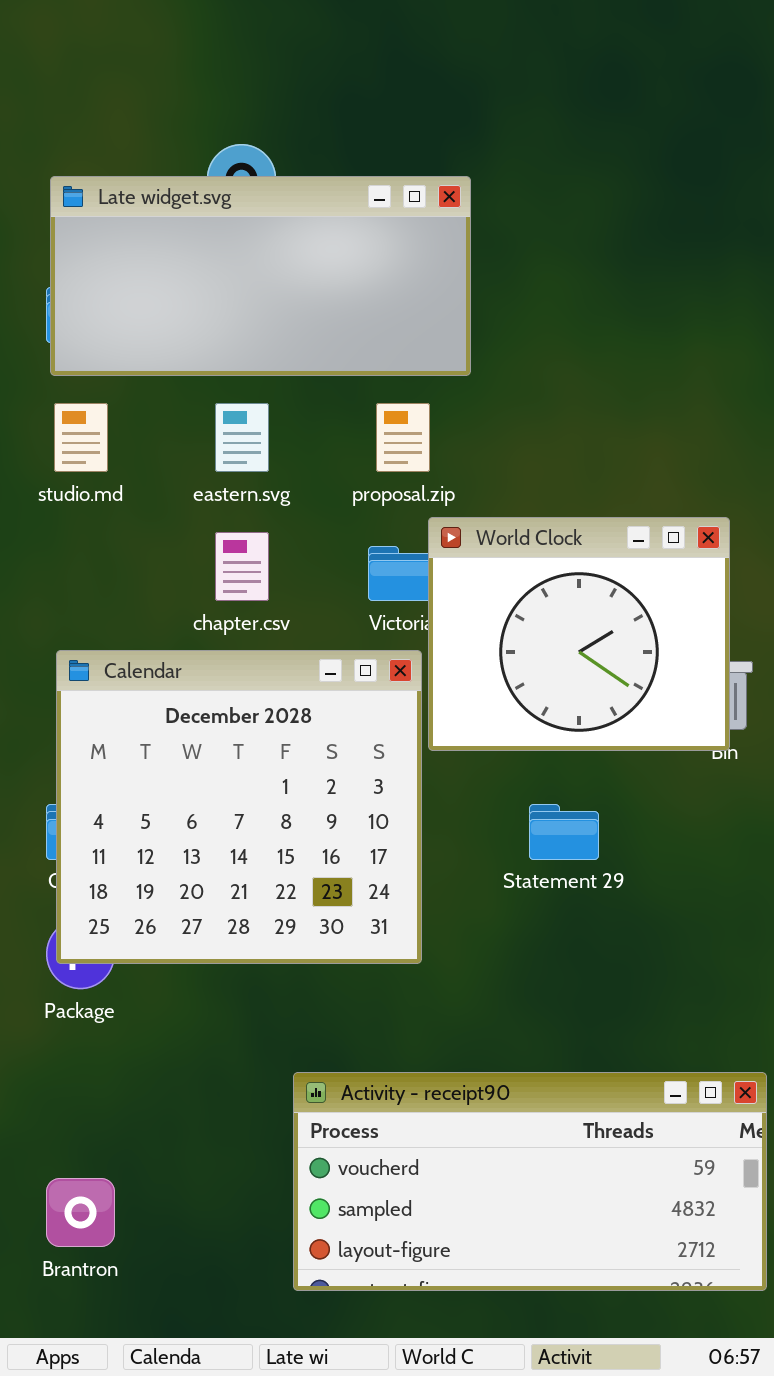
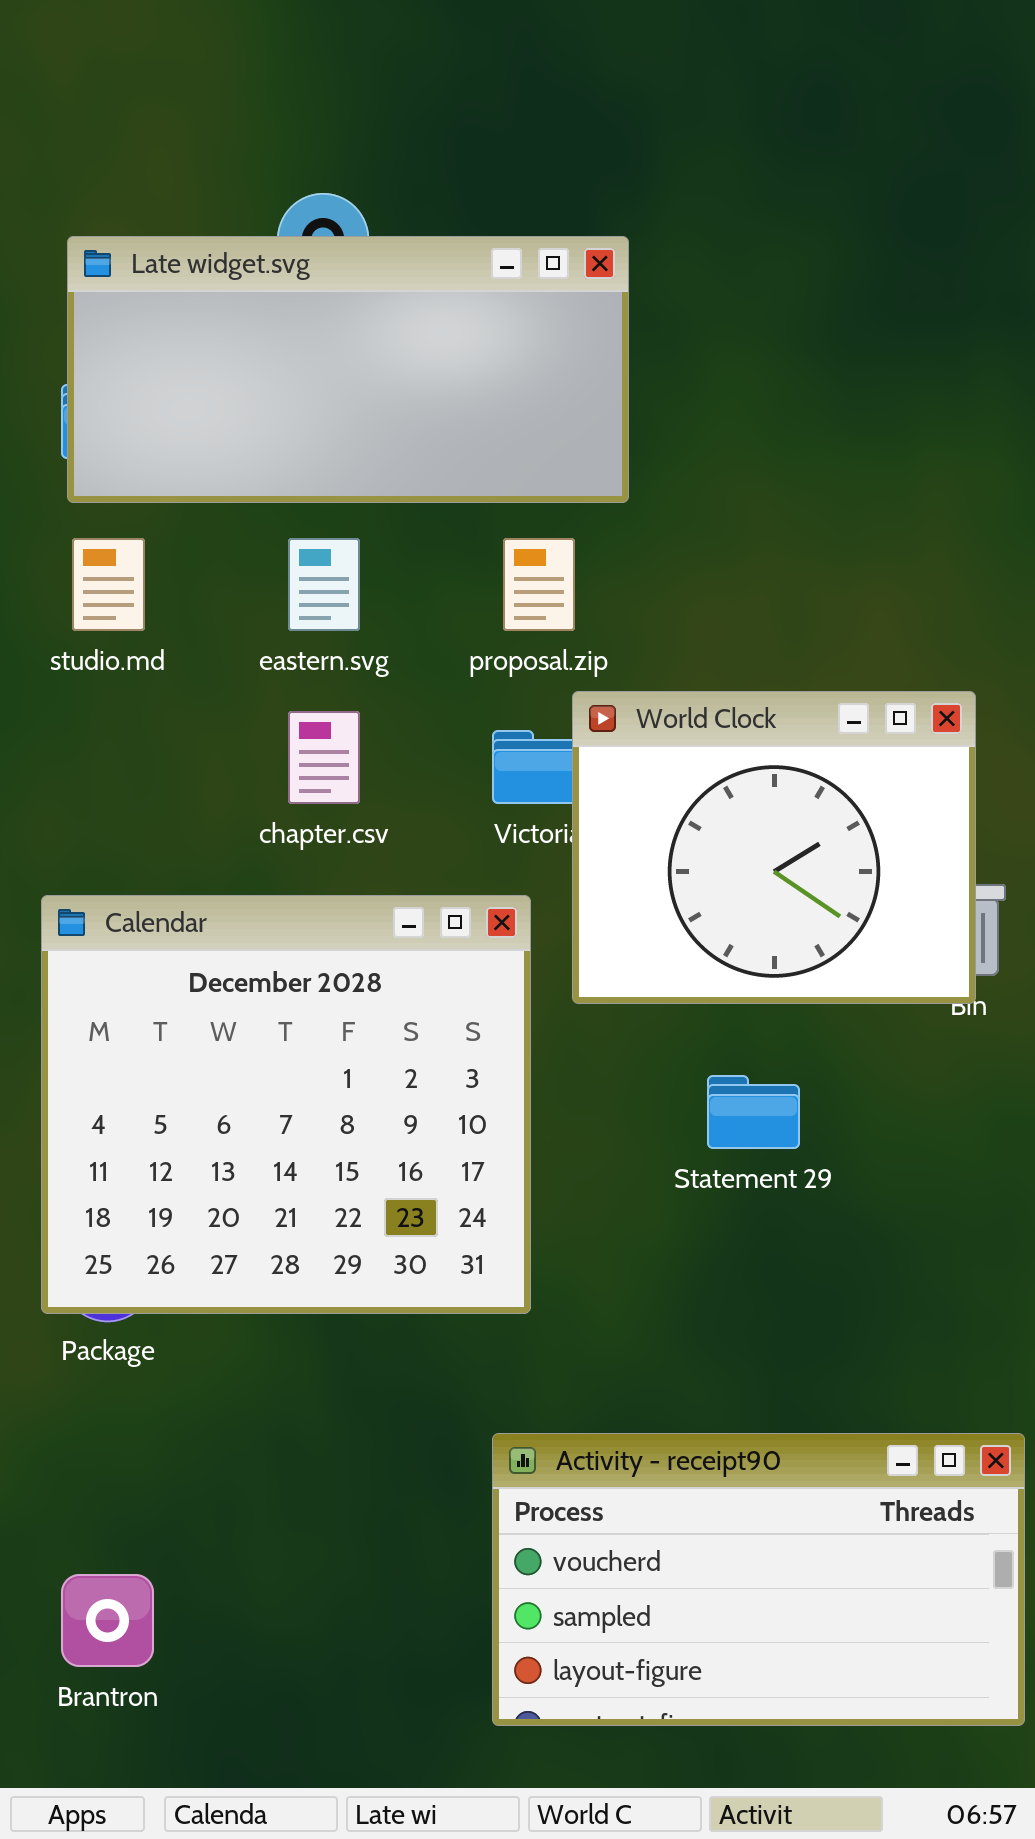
Calendar: [56,650,422,964] -> [41,895,531,1314], moved
Activity - receipt90: [293,1072,767,1291] -> [492,1433,1025,1726], resized

